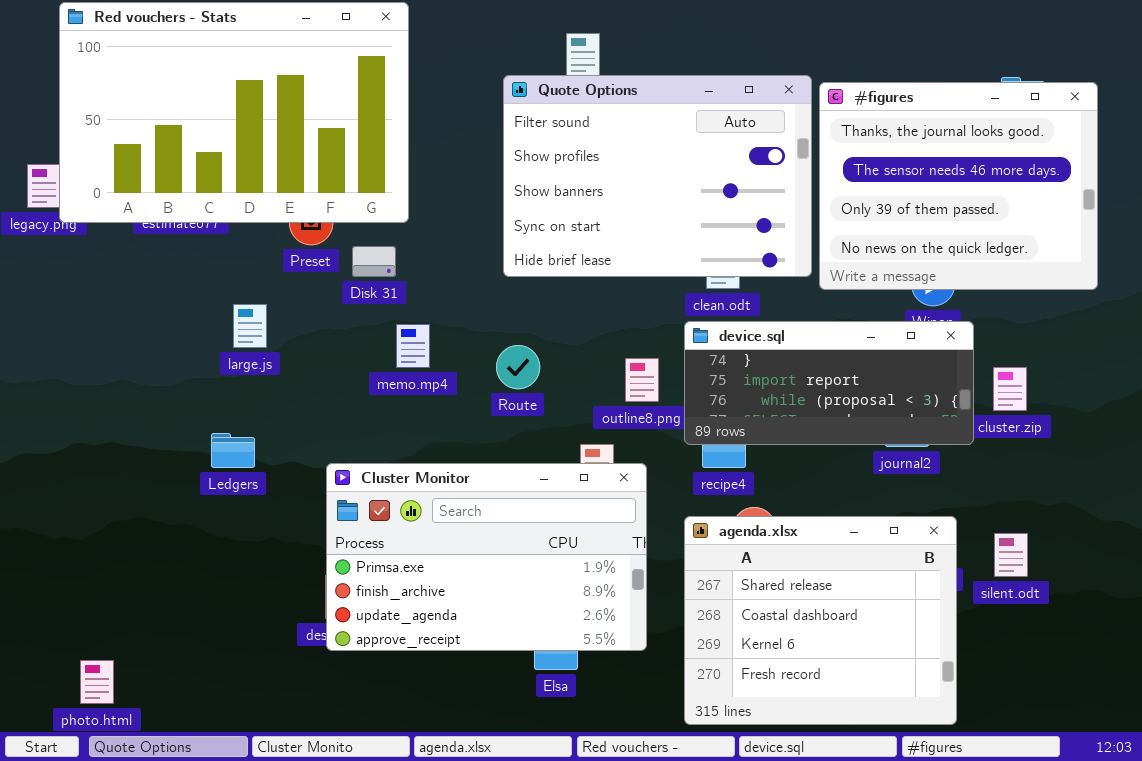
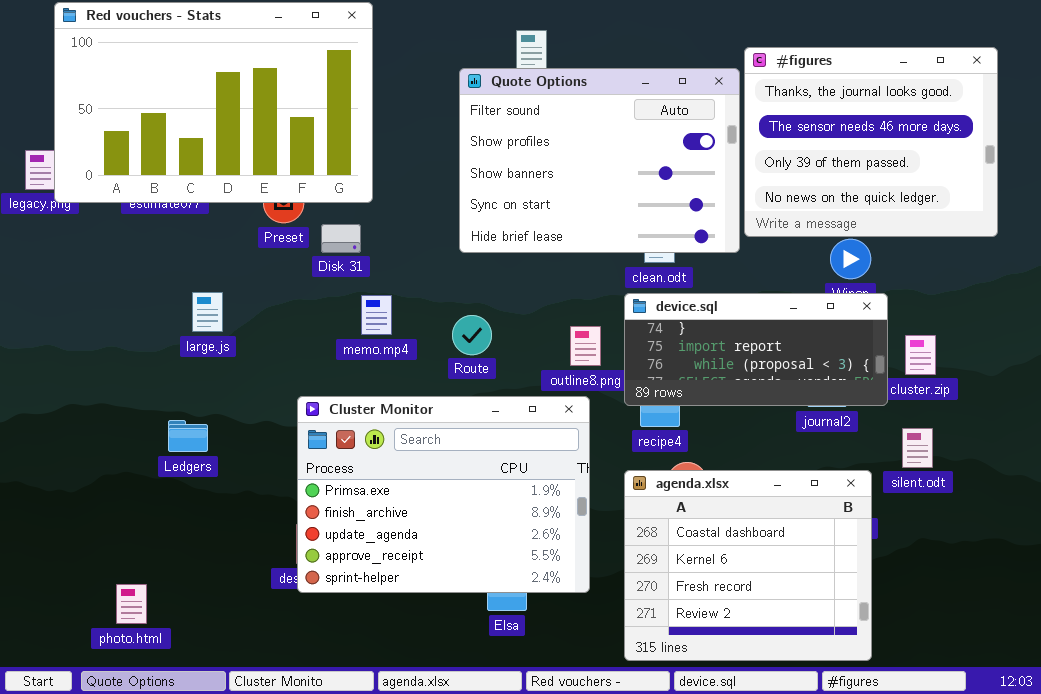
#figures: [819,82,1098,290] -> [744,47,998,237], moved
large.js: [233,304,267,348] -> [192,292,223,332], moved
Ledgers: [211,433,255,468] -> [168,420,208,452], moved
Cluster Monitor: [326,463,647,651] -> [297,396,590,593], resized
agenda.xlsx: [684,516,957,725] -> [624,470,872,661], scrolled down 1 row
silent.odt: [994,533,1028,577] -> [902,428,933,468], moved
photo.html: [80,660,114,704] -> [116,584,147,624], moved

